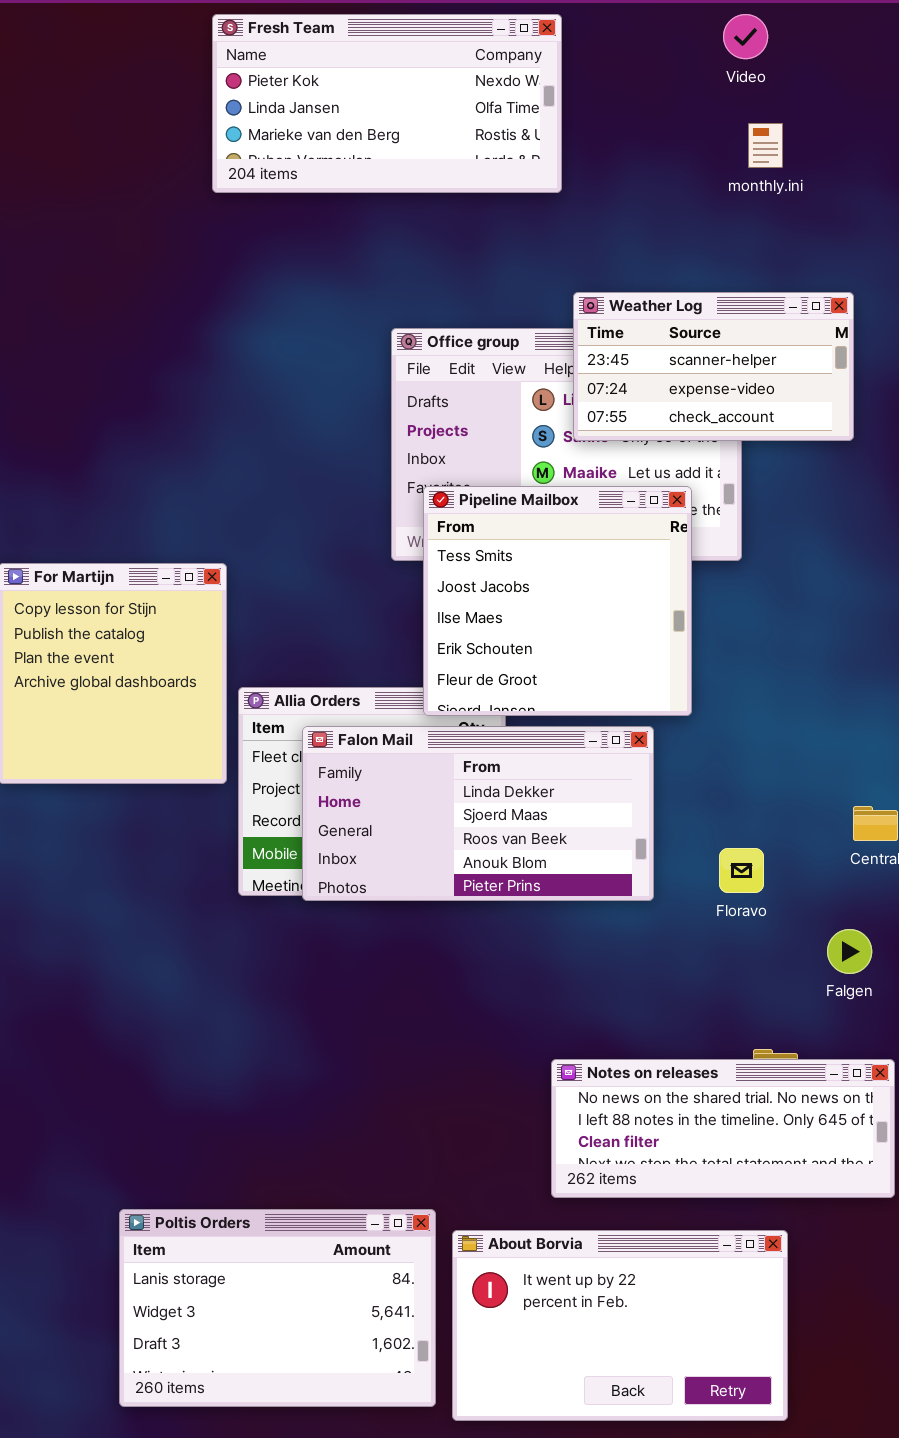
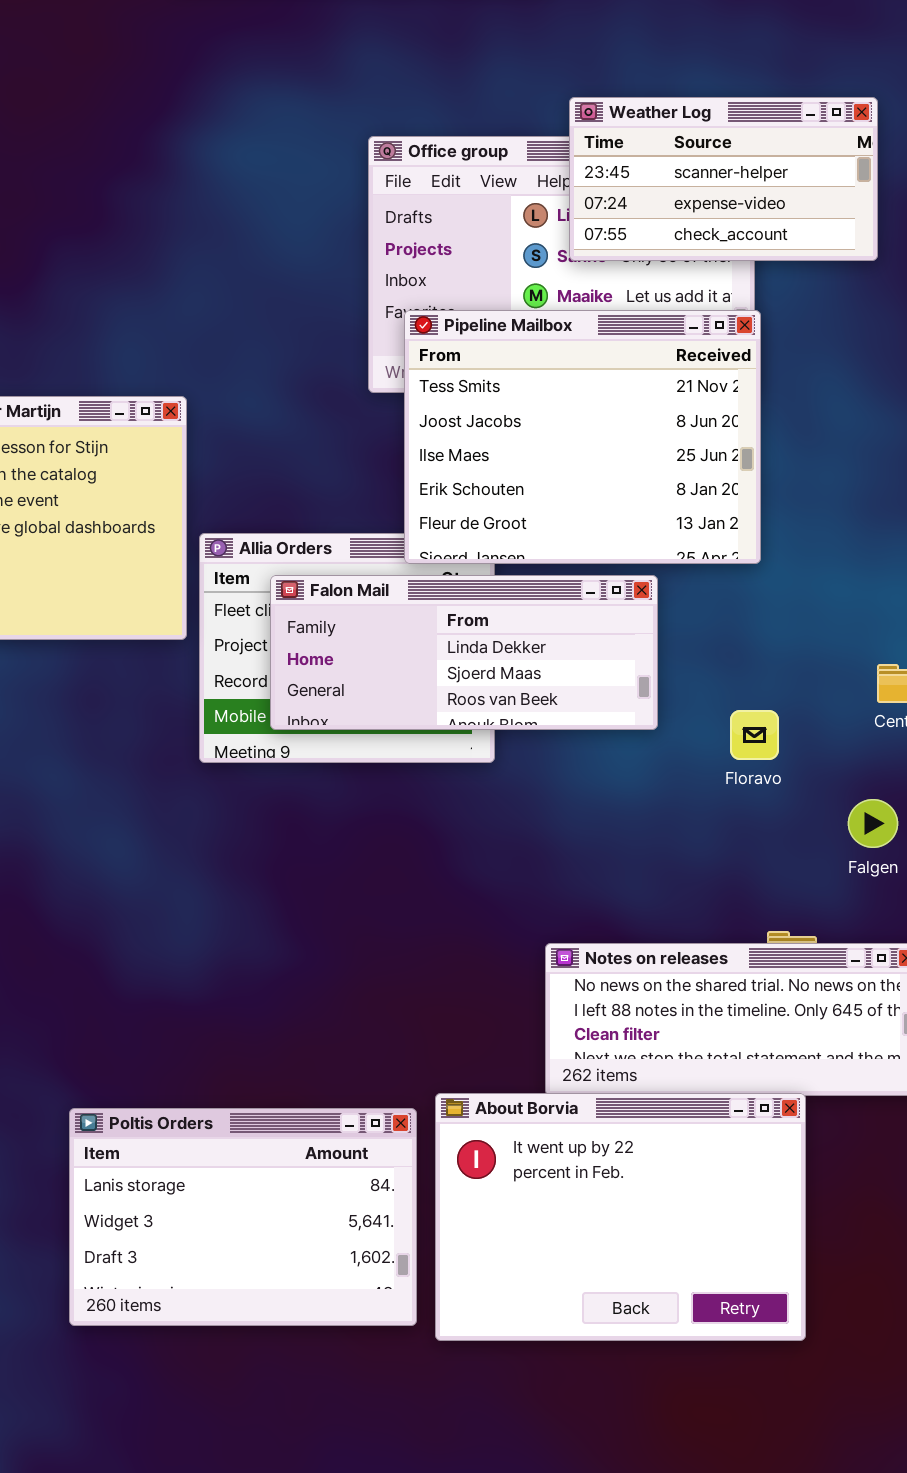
Pipeline Mailbox: [423,486,692,716] -> [404,310,761,564], resized
Falon Mail: [302,726,654,901] -> [270,575,658,730], resized
About Borvia: [452,1230,788,1421] -> [435,1093,806,1341], resized

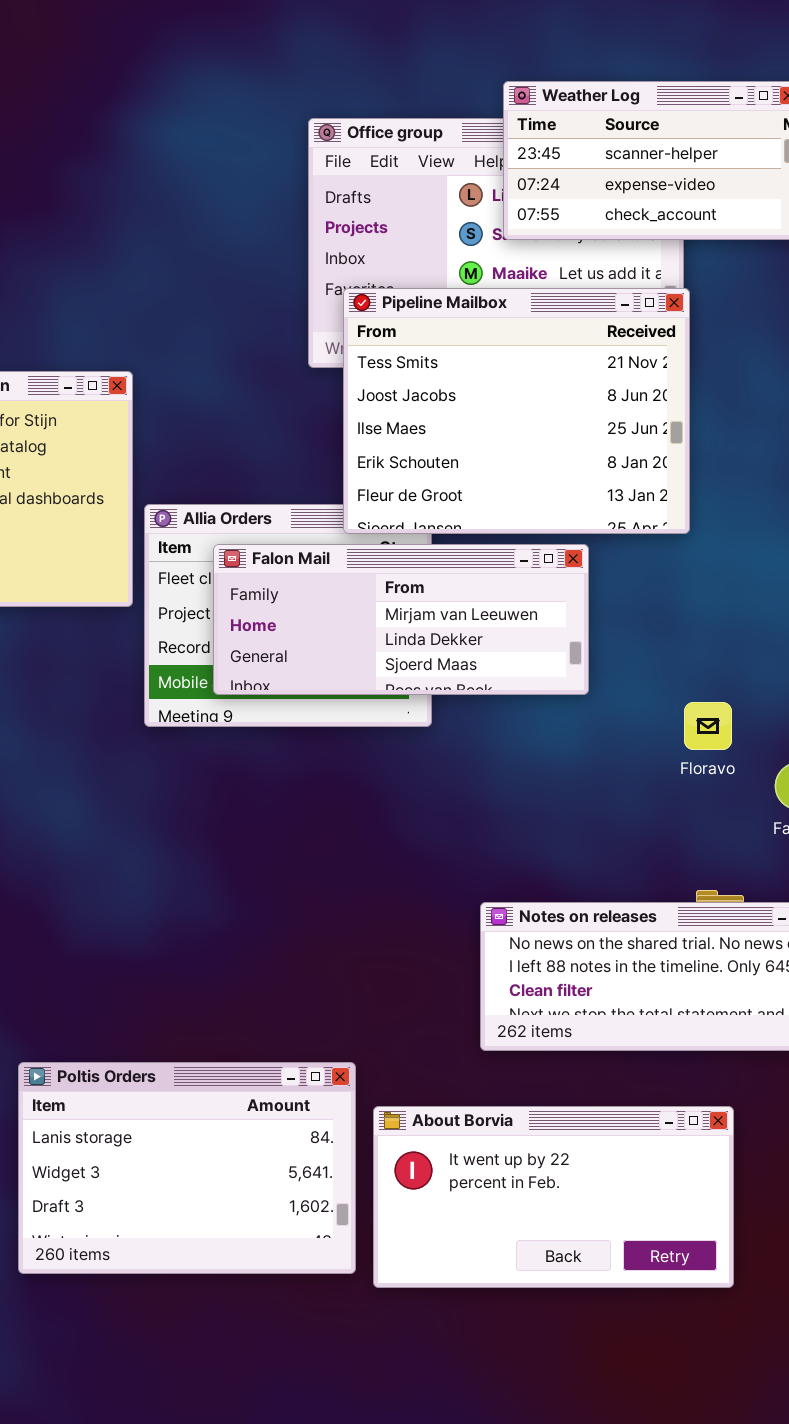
Falon Mail: [270,575,658,730] -> [213,544,589,695], scrolled up 1 row
Floravo: [730,710,779,760] -> [684,702,732,750], moved
About Borvia: [435,1093,806,1341] -> [373,1106,734,1288], resized

